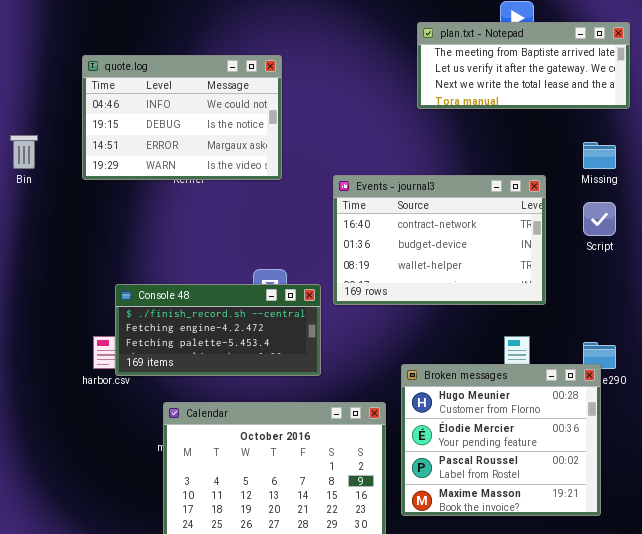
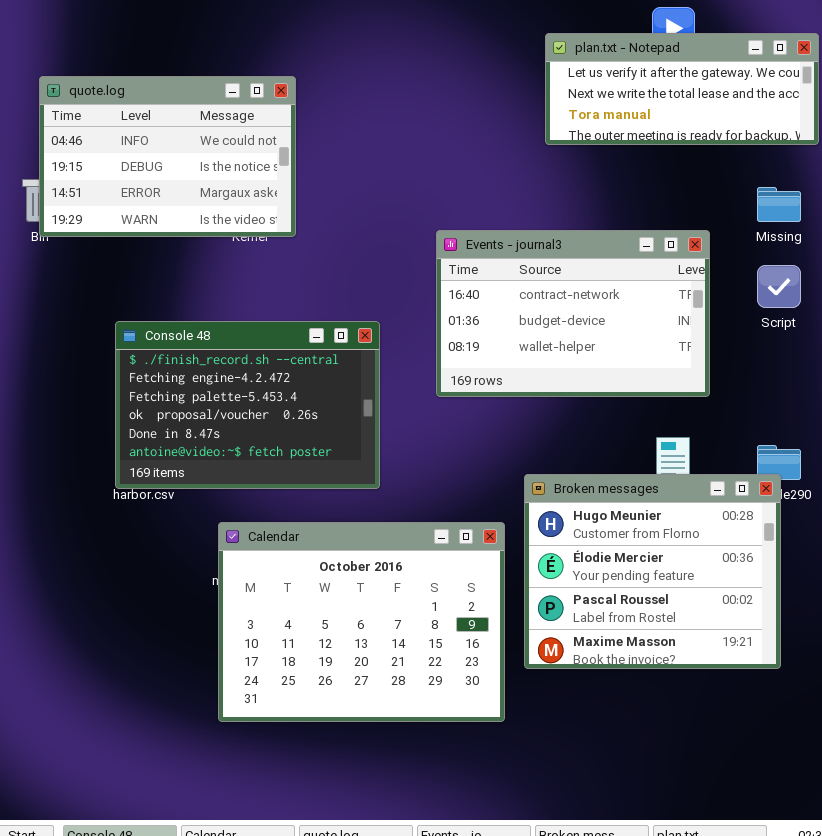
plan.txt - Notepad: [417,22,630,109] -> [545,33,819,145], scrolled down 1 row
quote.log: [82,55,282,180] -> [39,76,296,237], moved
Console 48: [115,284,321,376] -> [115,321,380,489], moved, resized

